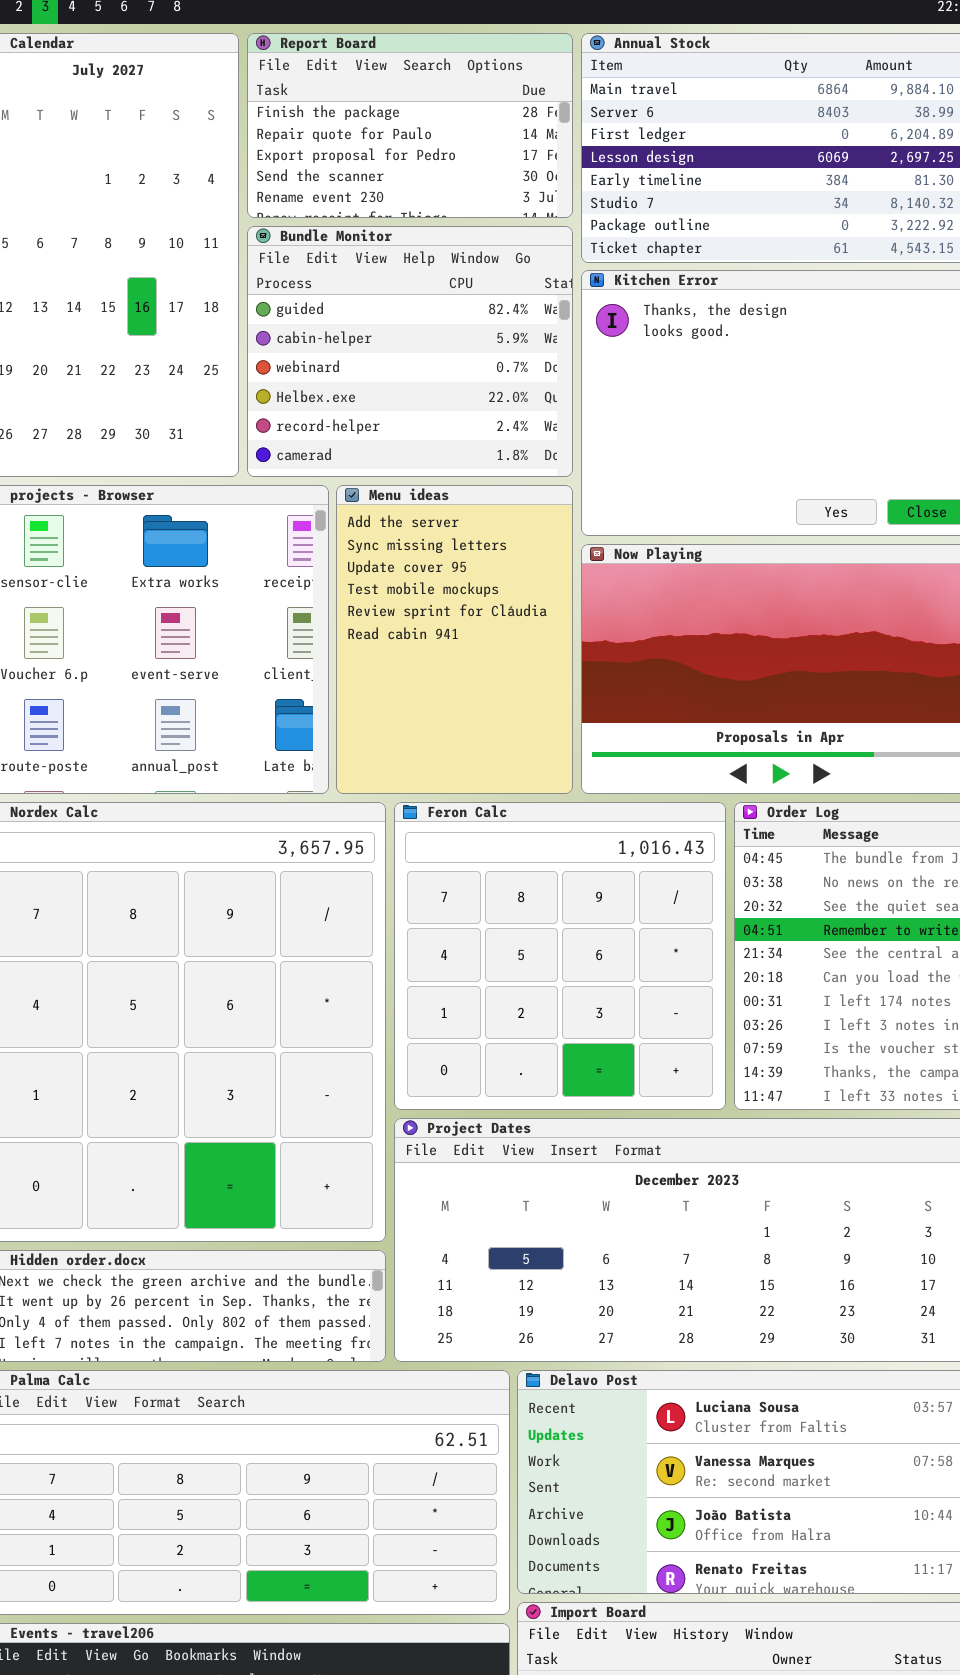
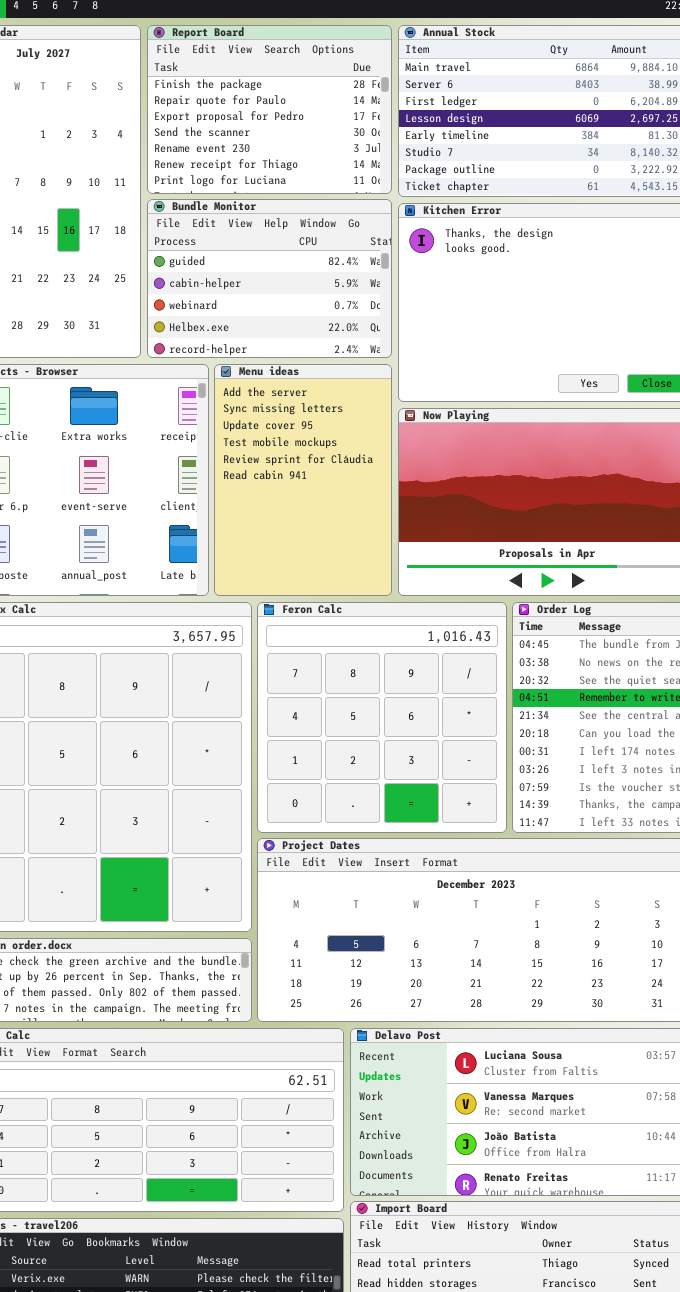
Report Board: [247,33,573,218] -> [147,25,392,194], resized
Bundle Monitor: [247,226,573,477] -> [147,199,392,358], resized

